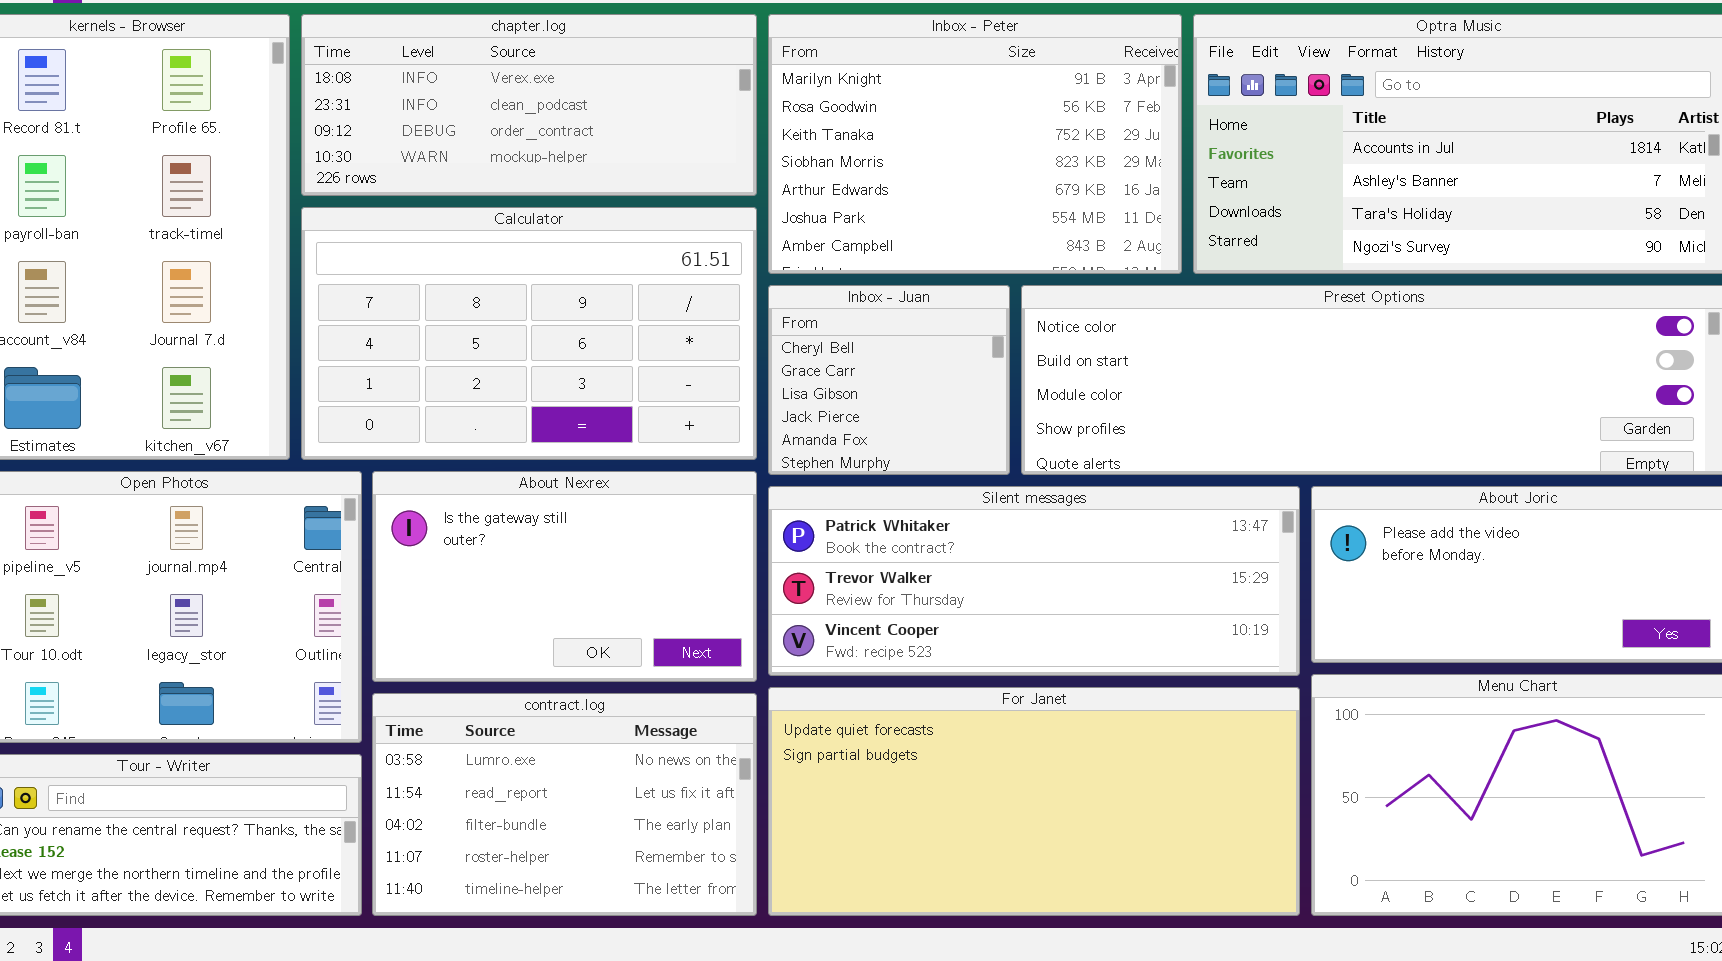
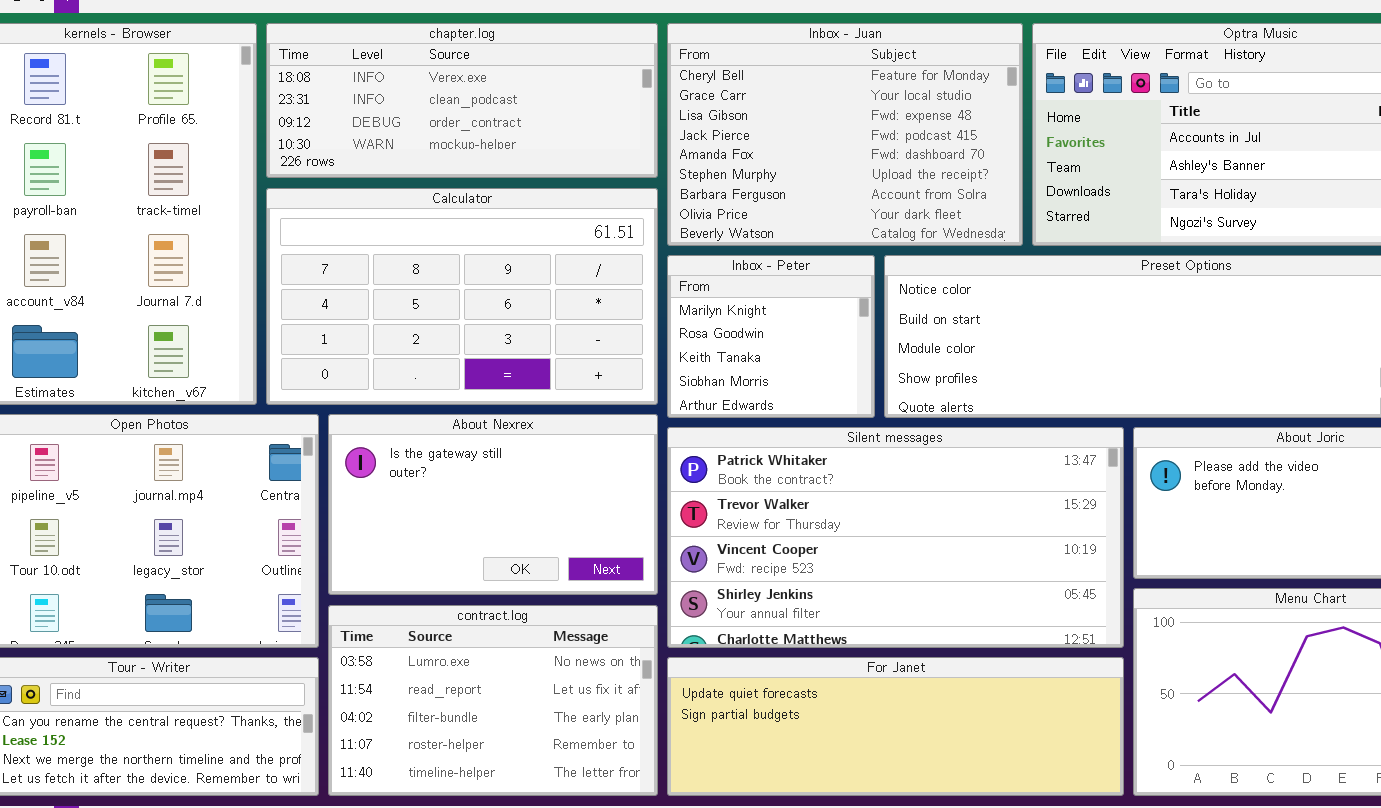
Inbox - Peter: [768,14,1182,274] -> [667,255,875,418], moved, resized
Inbox - Juan: [768,285,1010,475] -> [667,23,1023,246], moved, resized
Silent messages: [768,486,1300,676] -> [667,427,1124,648], resized
For Janet: [768,687,1300,916] -> [667,657,1124,796], resized

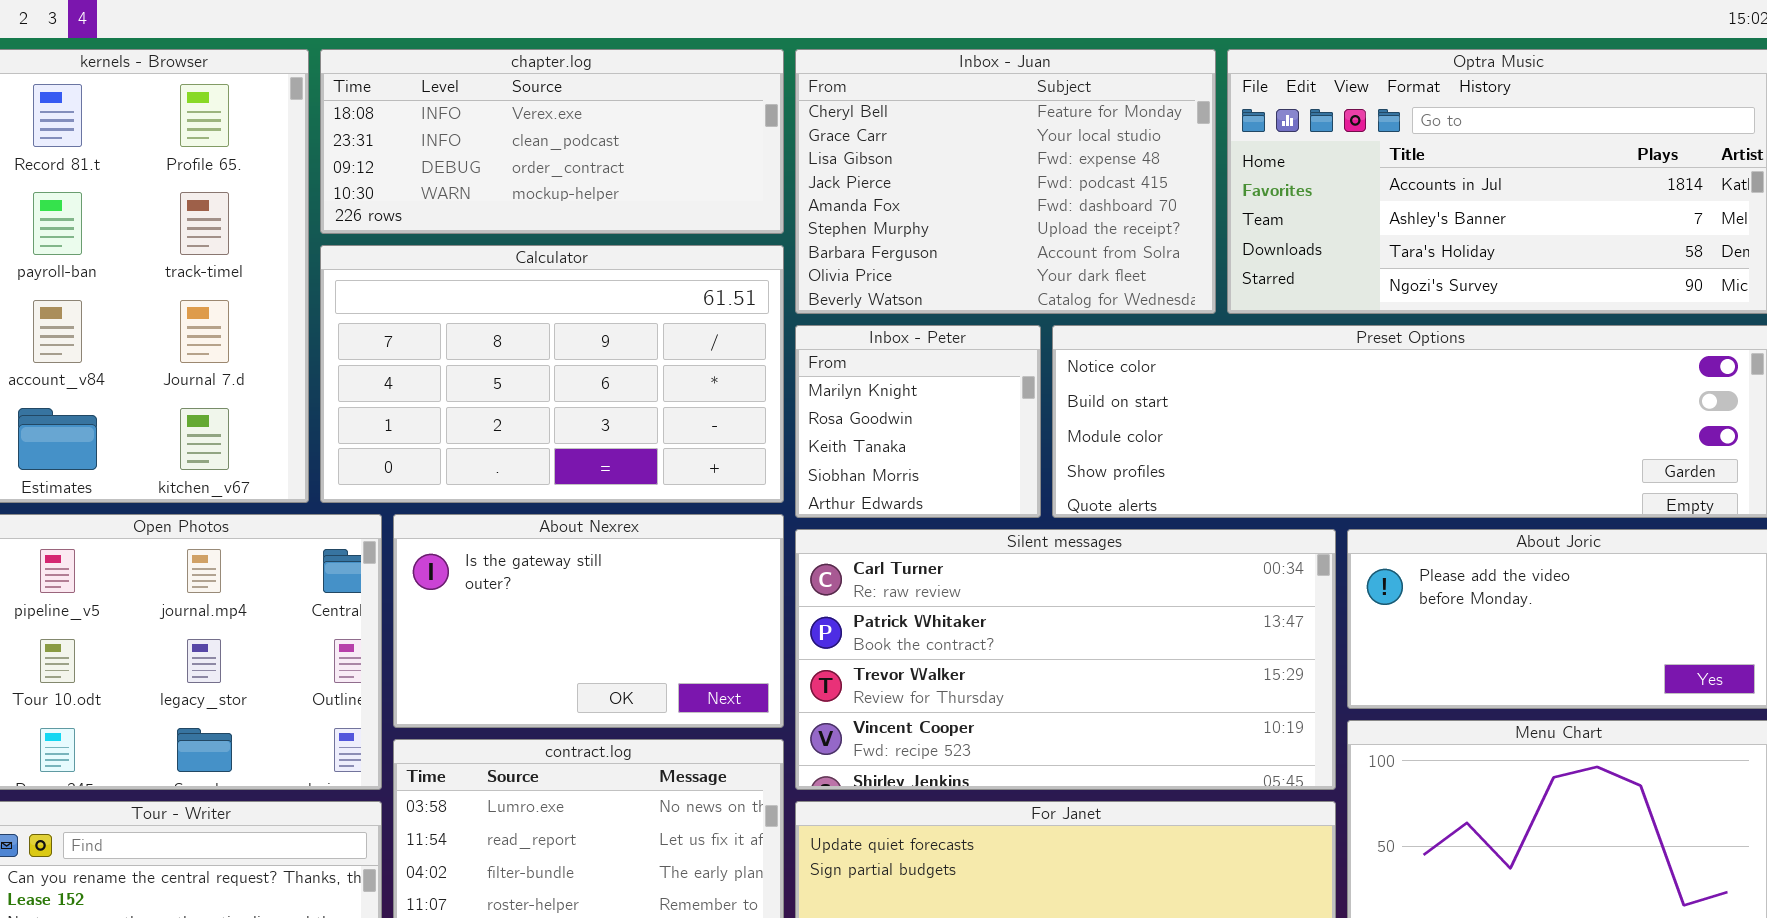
Silent messages: [667,427,1124,648] -> [795,529,1336,790], scrolled up 1 row

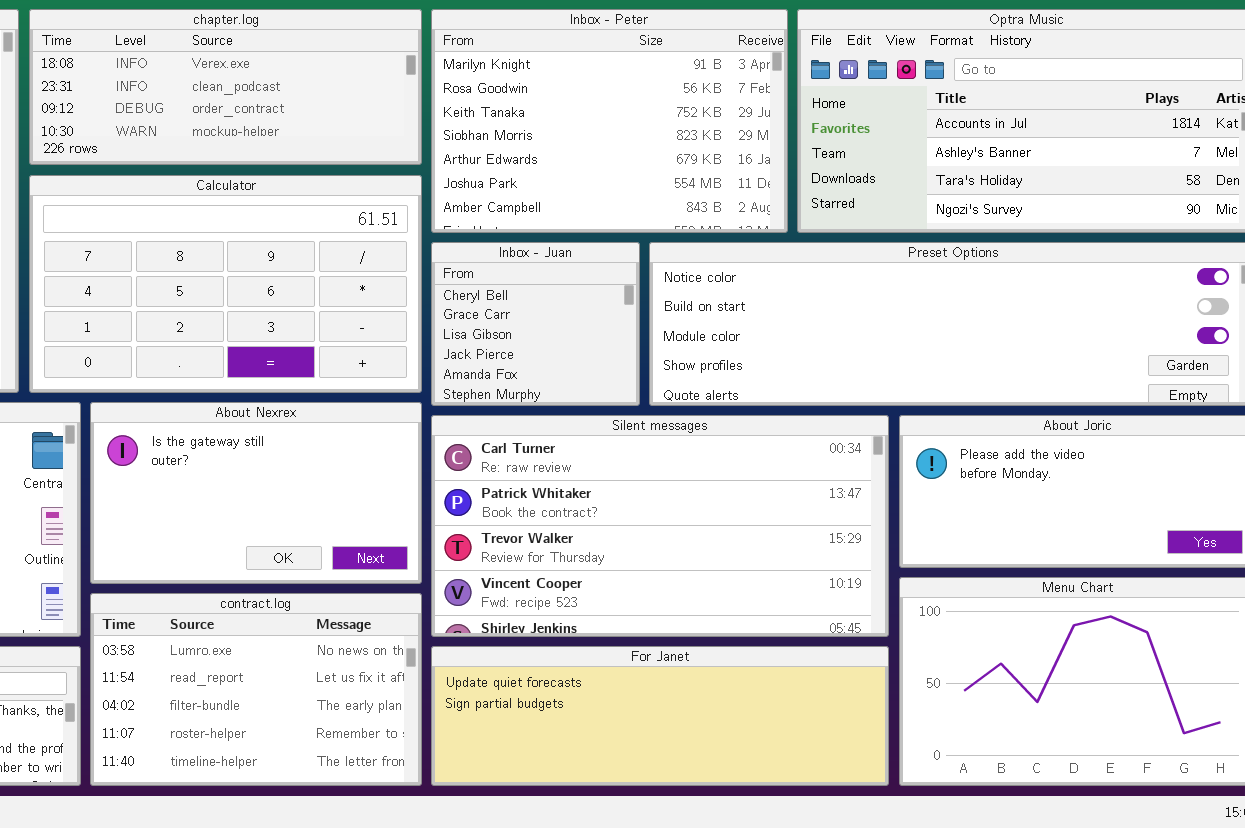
Inbox - Juan: [795,49,1216,314] -> [431,242,640,406], moved, resized
Inbox - Peter: [795,325,1041,518] -> [431,9,788,233], moved, resized

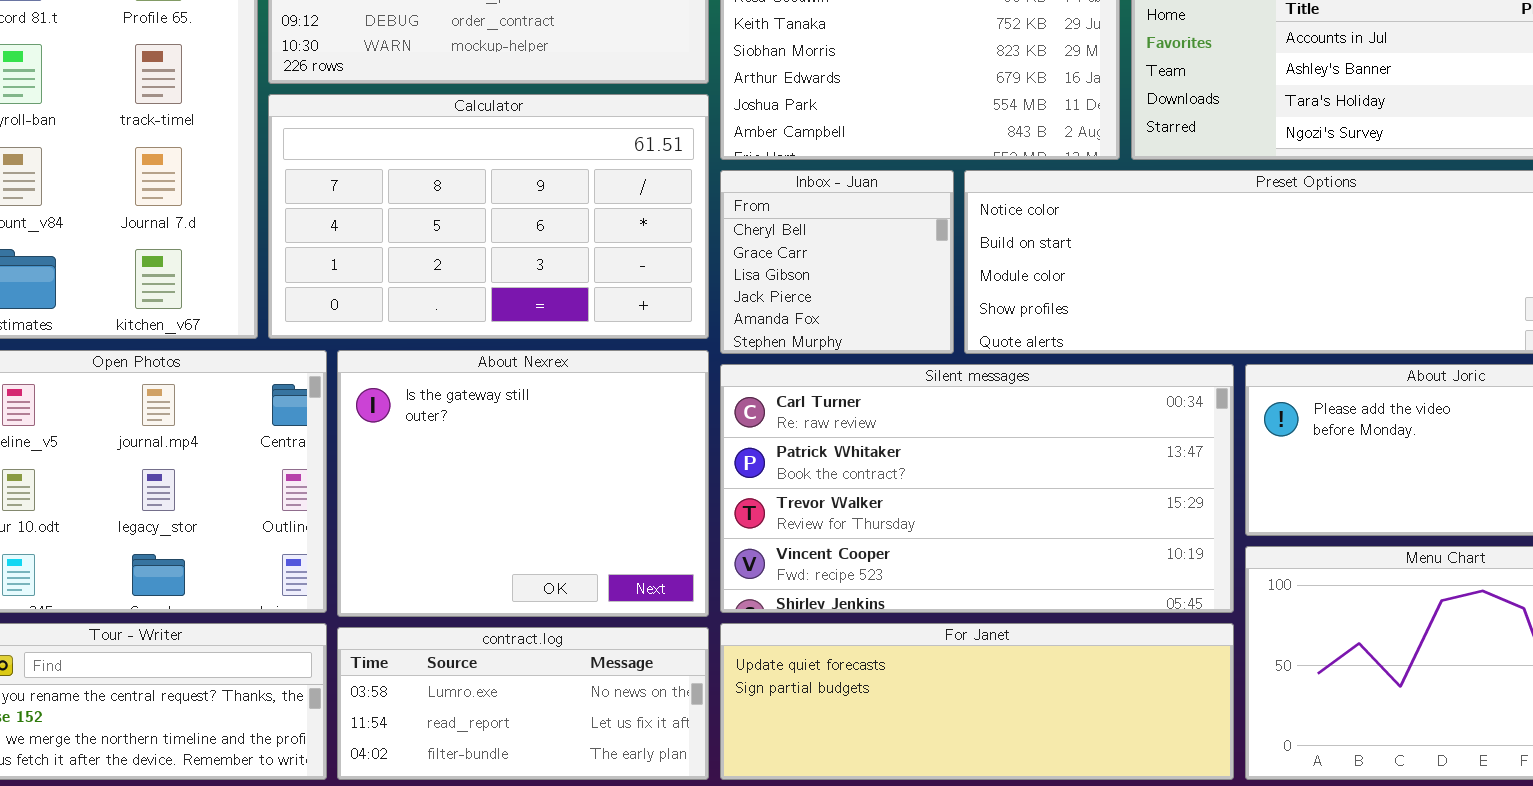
About Nexrex: [90,402,422,584] -> [337,350,709,617], resized
contract.log: [90,593,422,786] -> [337,627,709,780], resized

